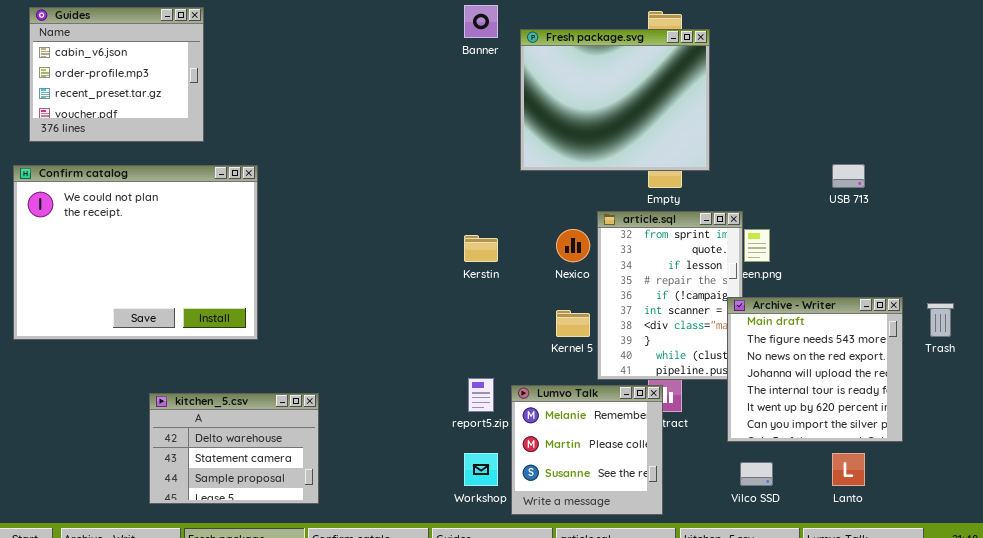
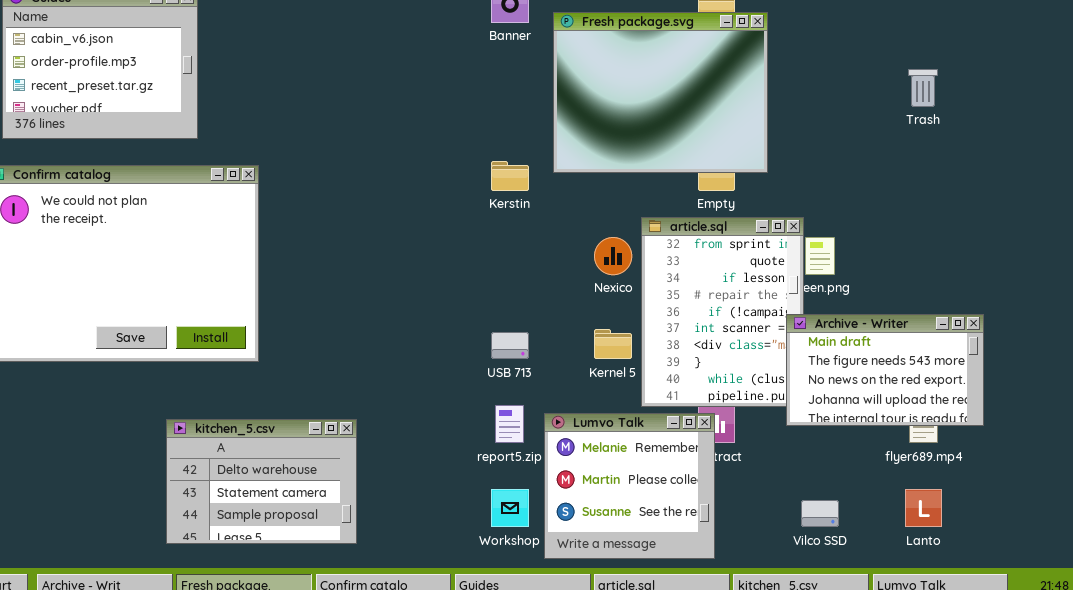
USB 713: [832,164,865,188] -> [491,332,529,359], moved
Kerstin: [464,235,498,262] -> [491,161,529,191], moved
Archive - Writer: [727,297,903,442] -> [786,314,984,426], resized
Trash: [927,303,954,337] -> [908,69,938,107], moved
kitchen_5.csv: [149,393,319,504] -> [166,419,357,544], moved

